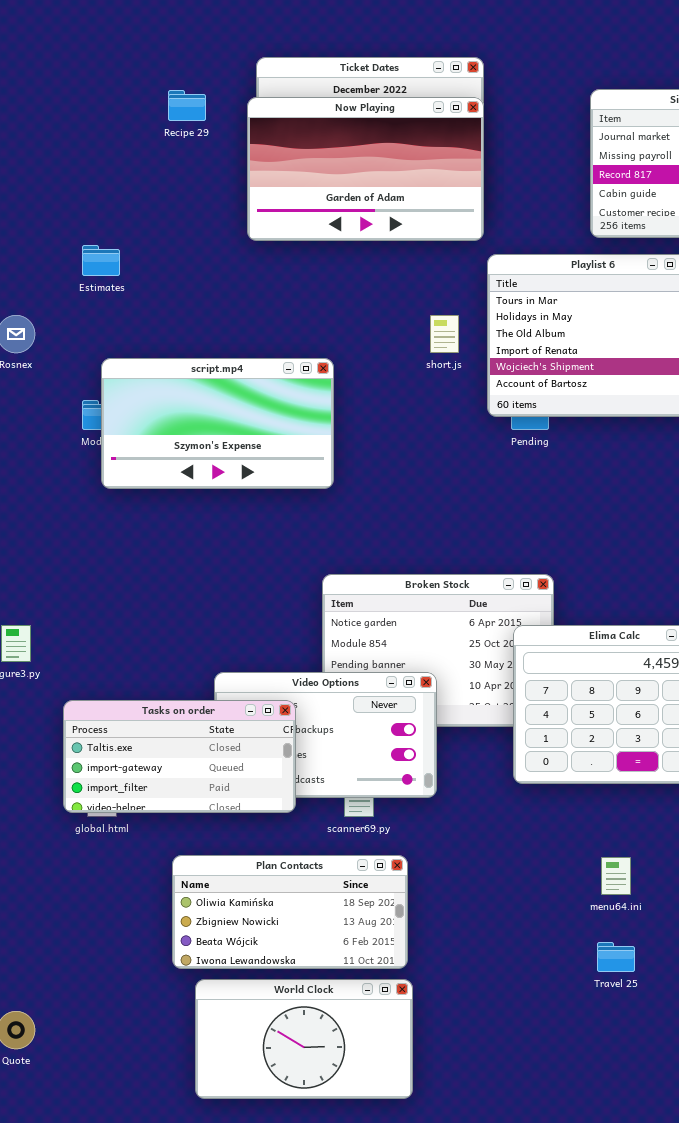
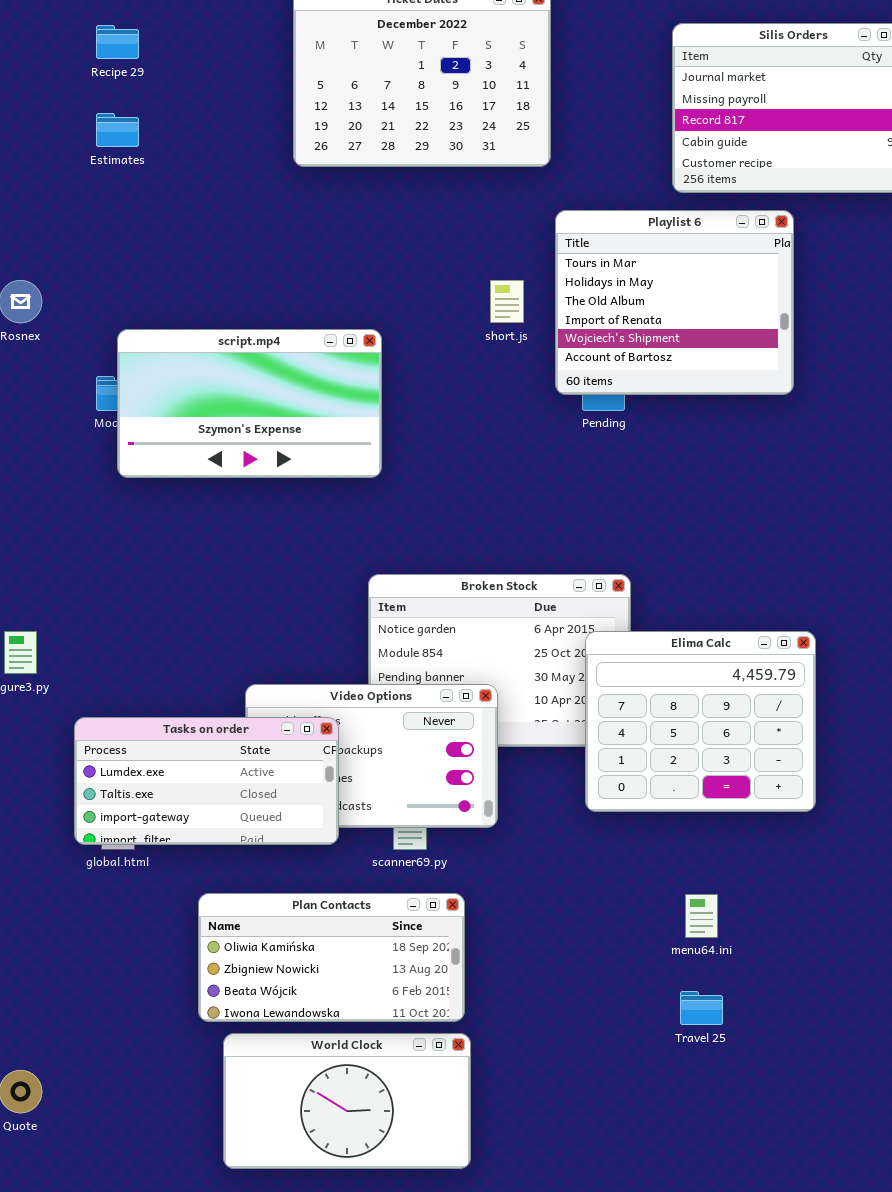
Recipe 29: [168,90,206,121] -> [96,25,139,59], moved
Now Playing: [247,97,484,241] -> none, closed
Estimates: [82,245,120,276] -> [96,113,139,147], moved
Tasks on order: [63,700,296,813] -> [74,717,339,845], scrolled up 1 row

